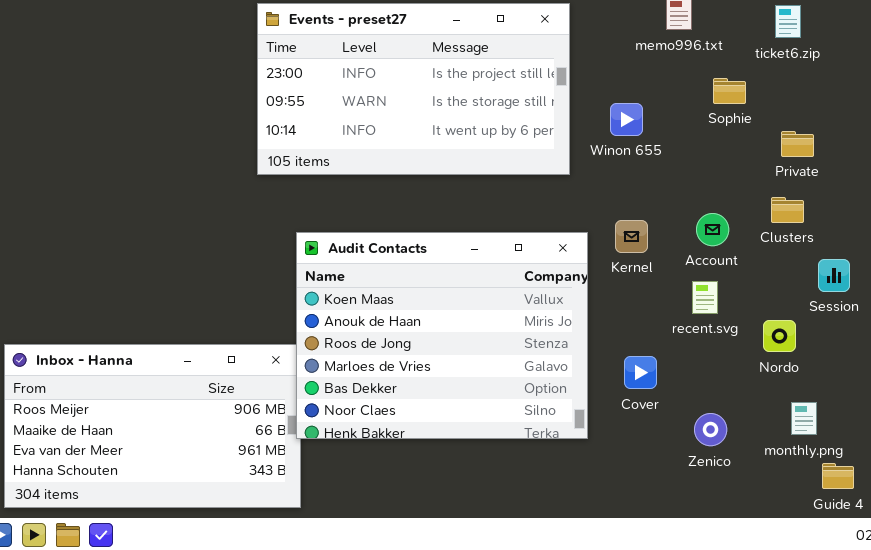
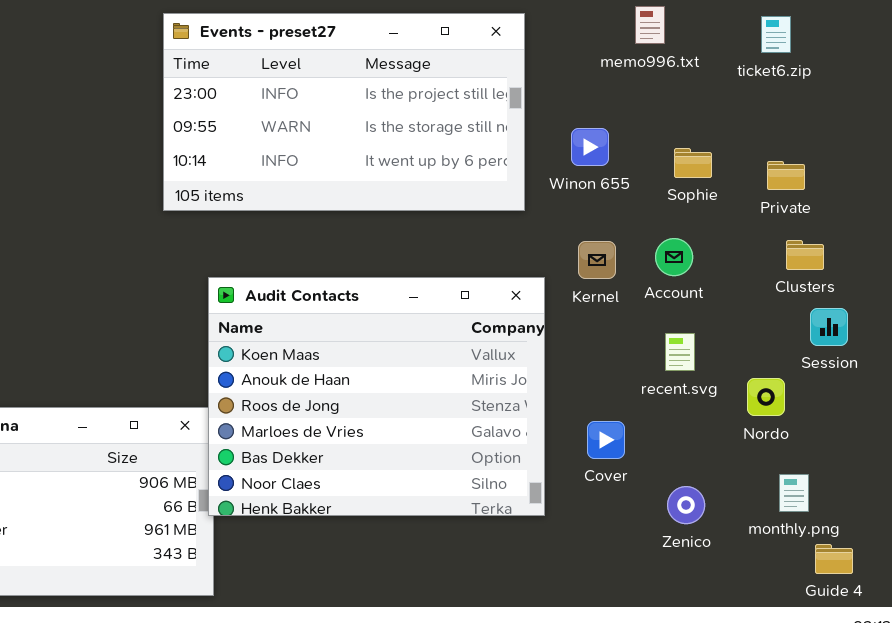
Sophie: [713,78,746,104] -> [674,148,712,178], moved
Clusters: [771,197,804,223] -> [786,240,824,270], moved
Account: [696,213,729,246] -> [655,238,693,276], moved
Kernel: [615,220,648,253] -> [578,241,616,279], moved

